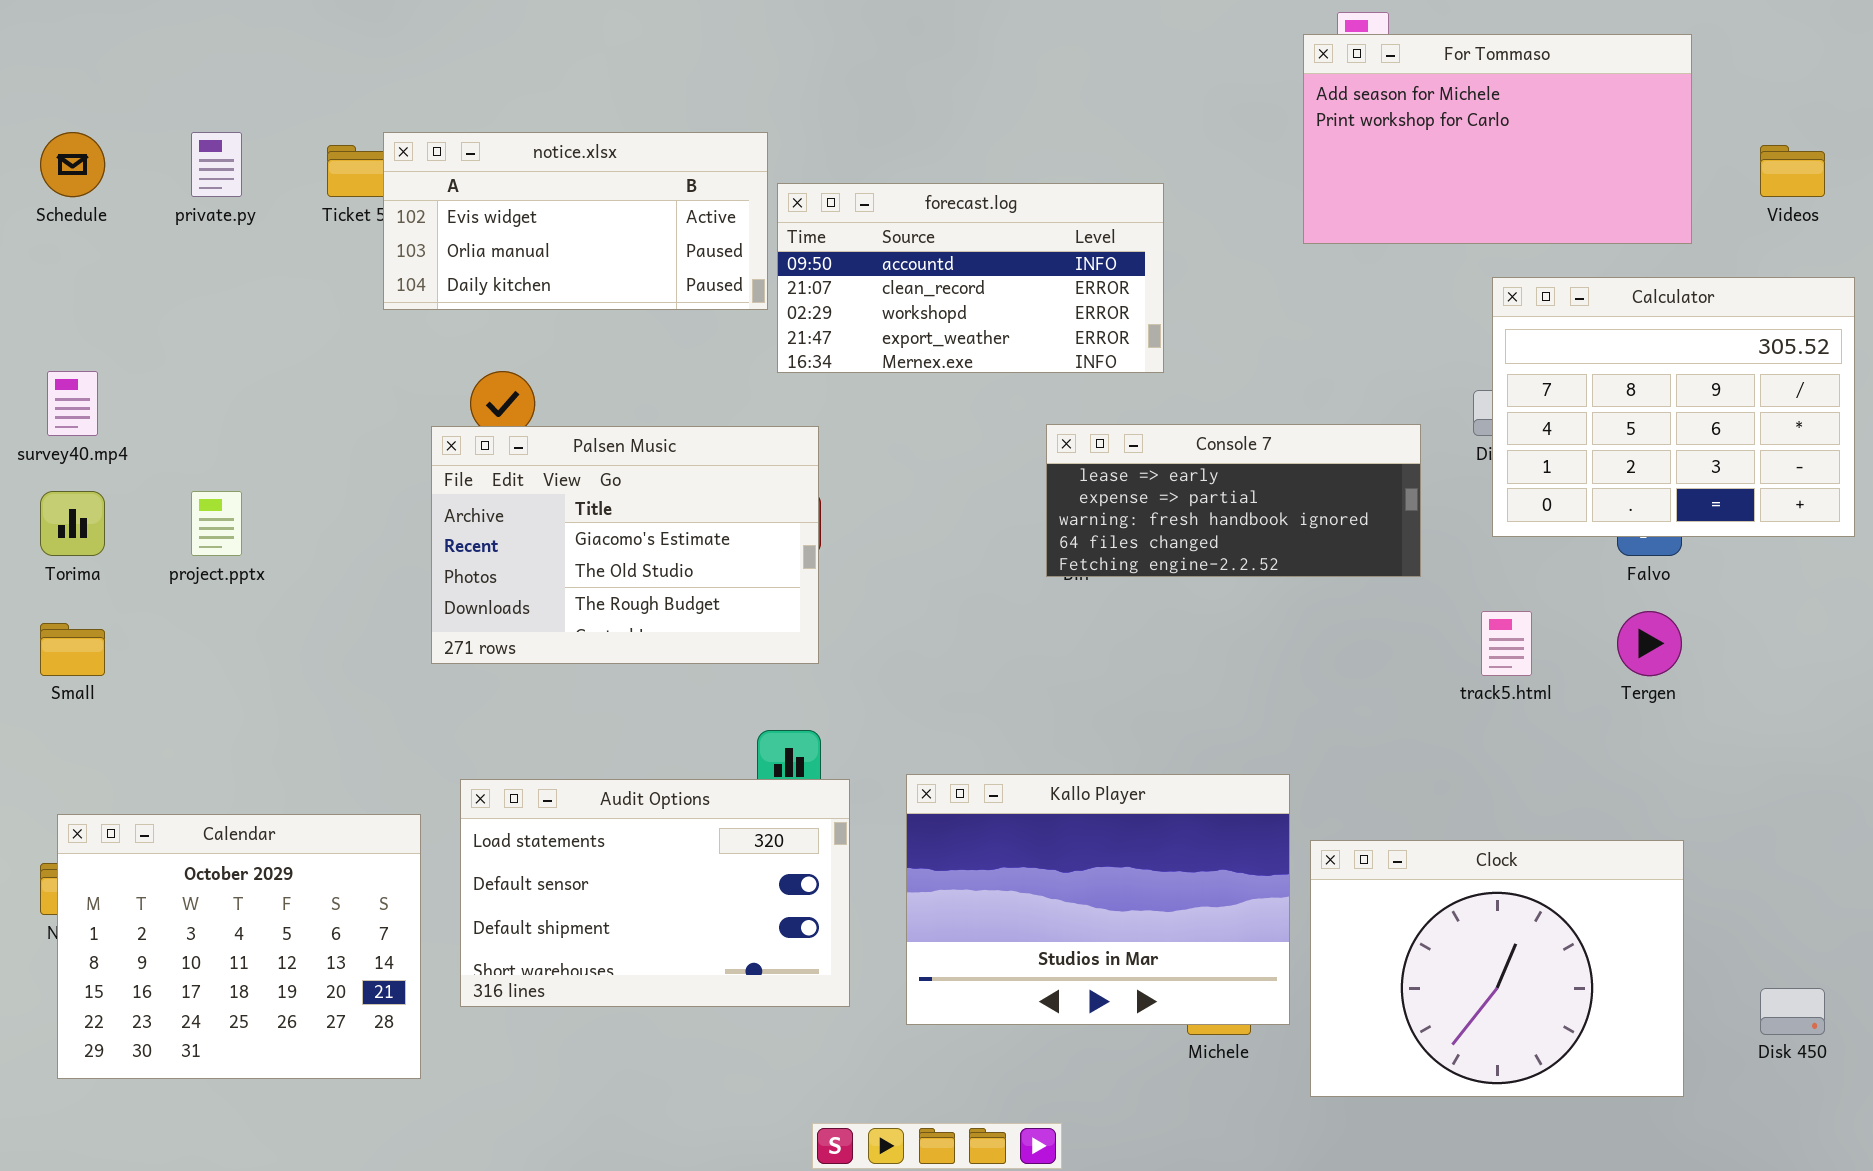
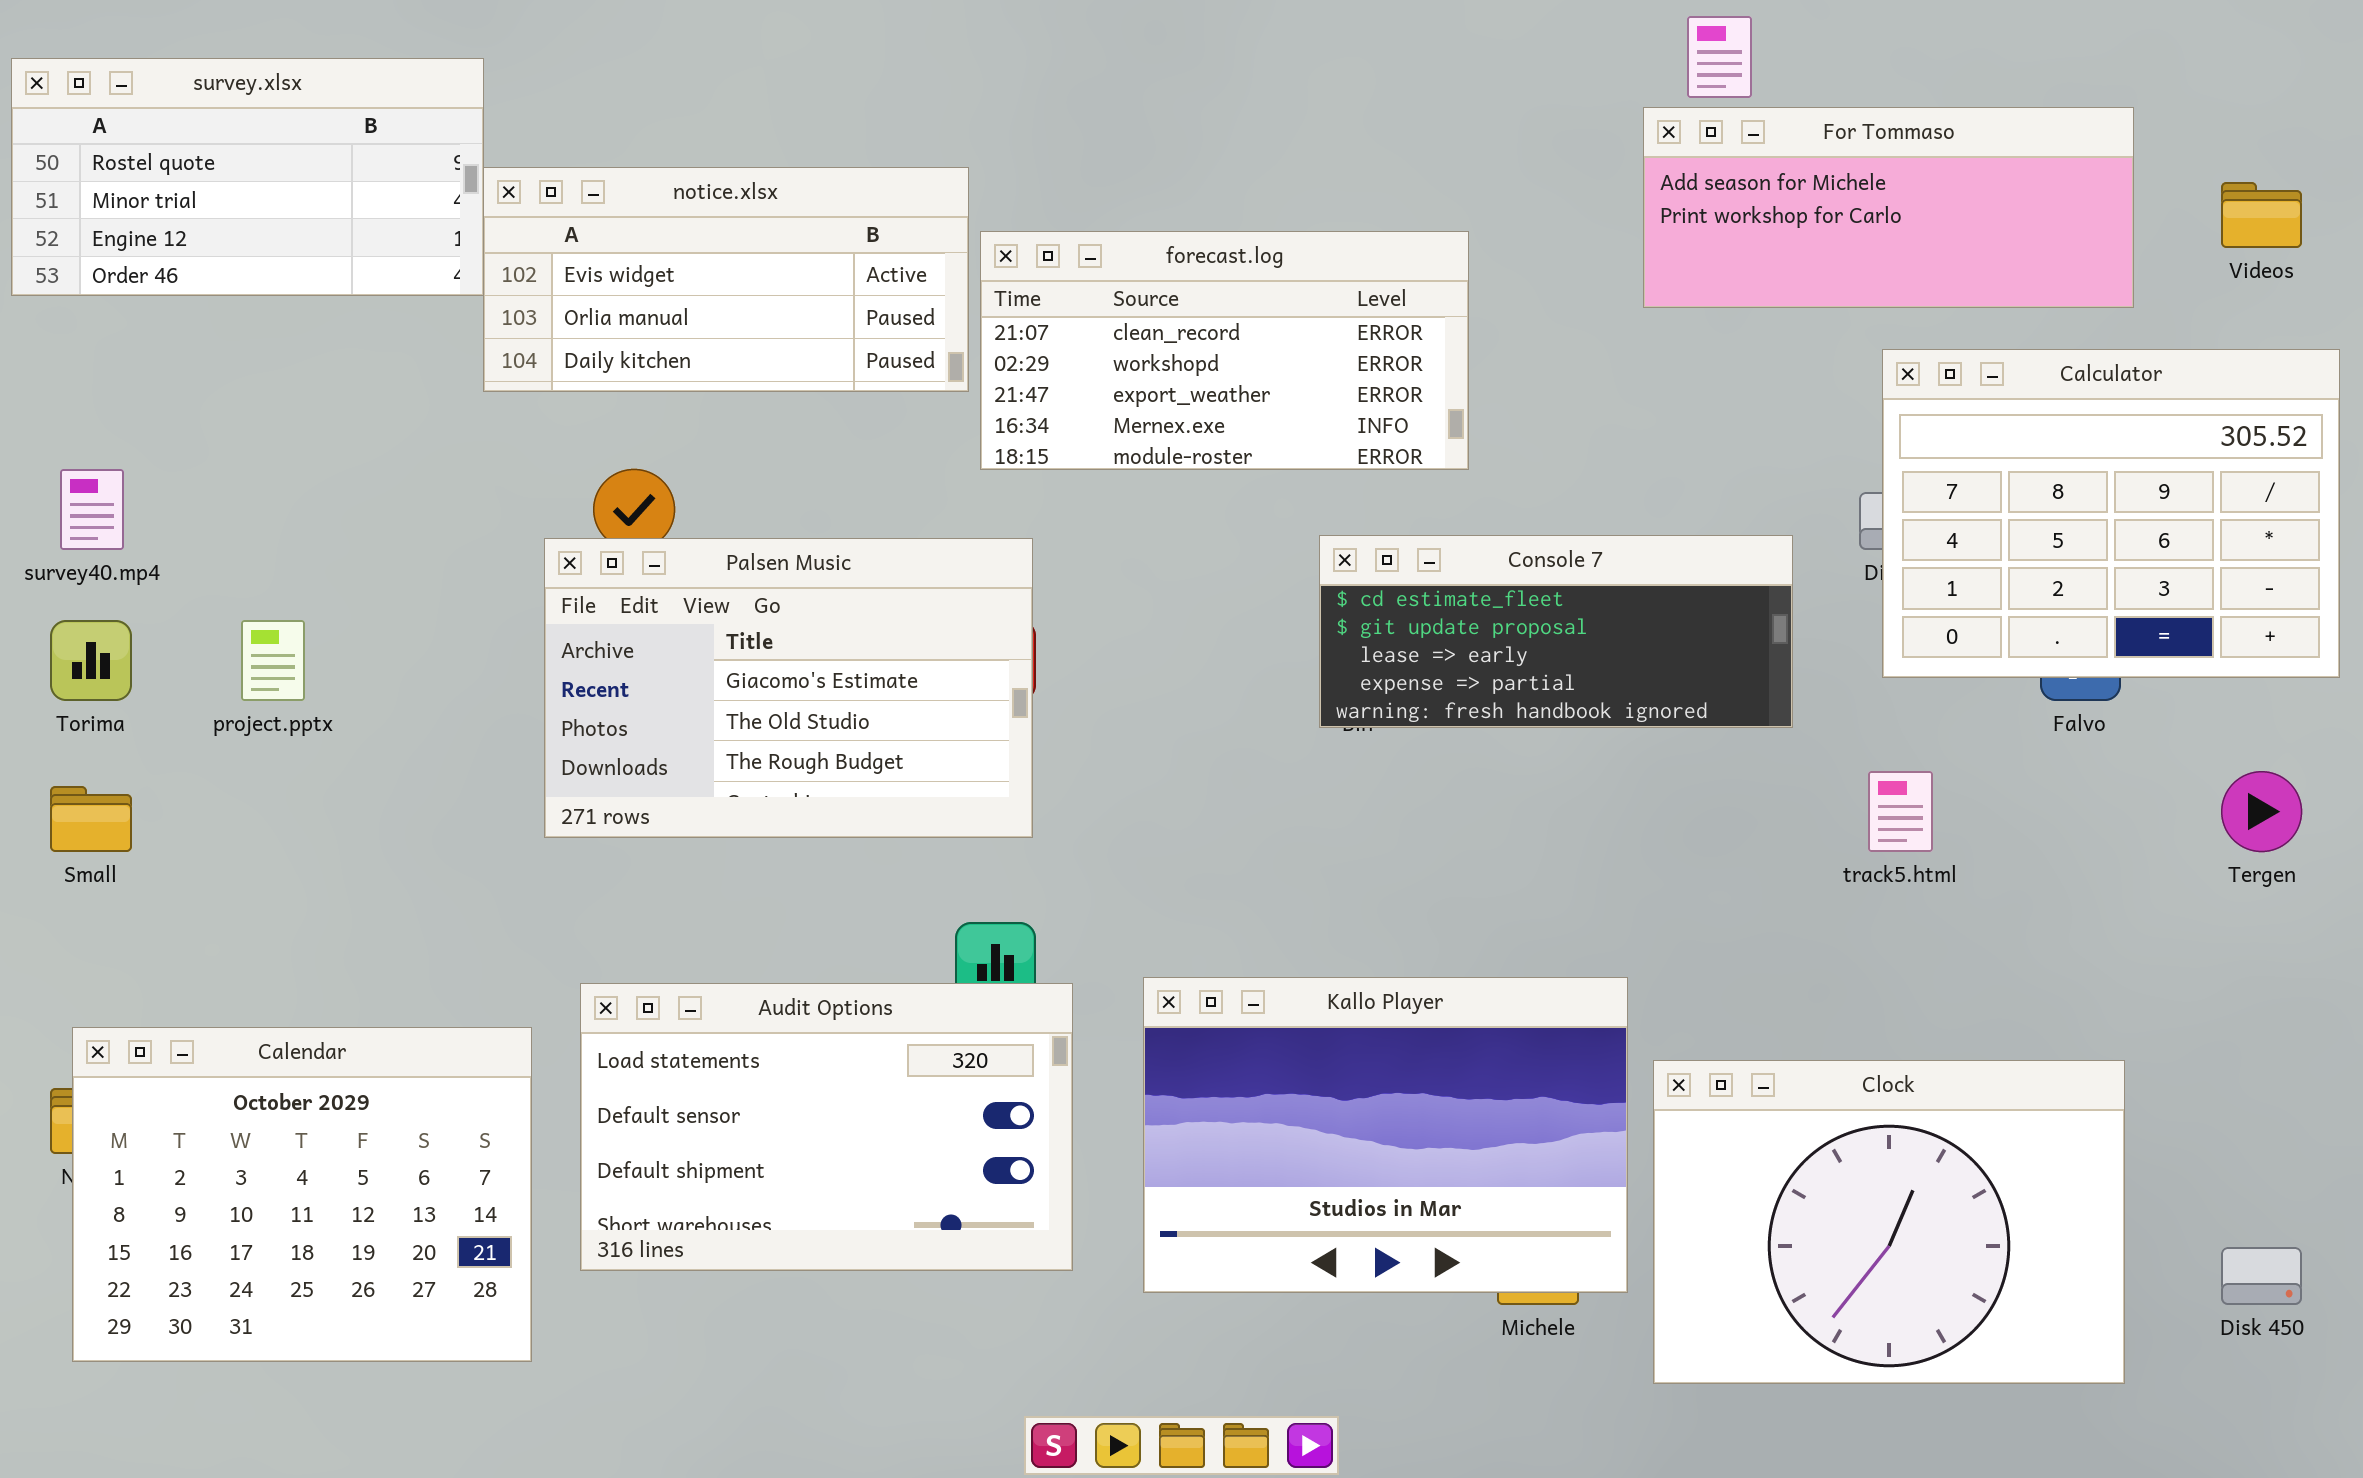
For Tommaso: [1303,34,1692,244] -> [1643,107,2134,308], resized
survey.xlsx: none -> [11,58,484,296], opened
forecast.log: [777,183,1164,373] -> [980,231,1469,470], scrolled down 1 row
Console 7: [1046,424,1421,577] -> [1319,535,1793,728], scrolled up 2 rows
Tergen: [1617,611,1682,676] -> [2221,771,2302,852], moved

